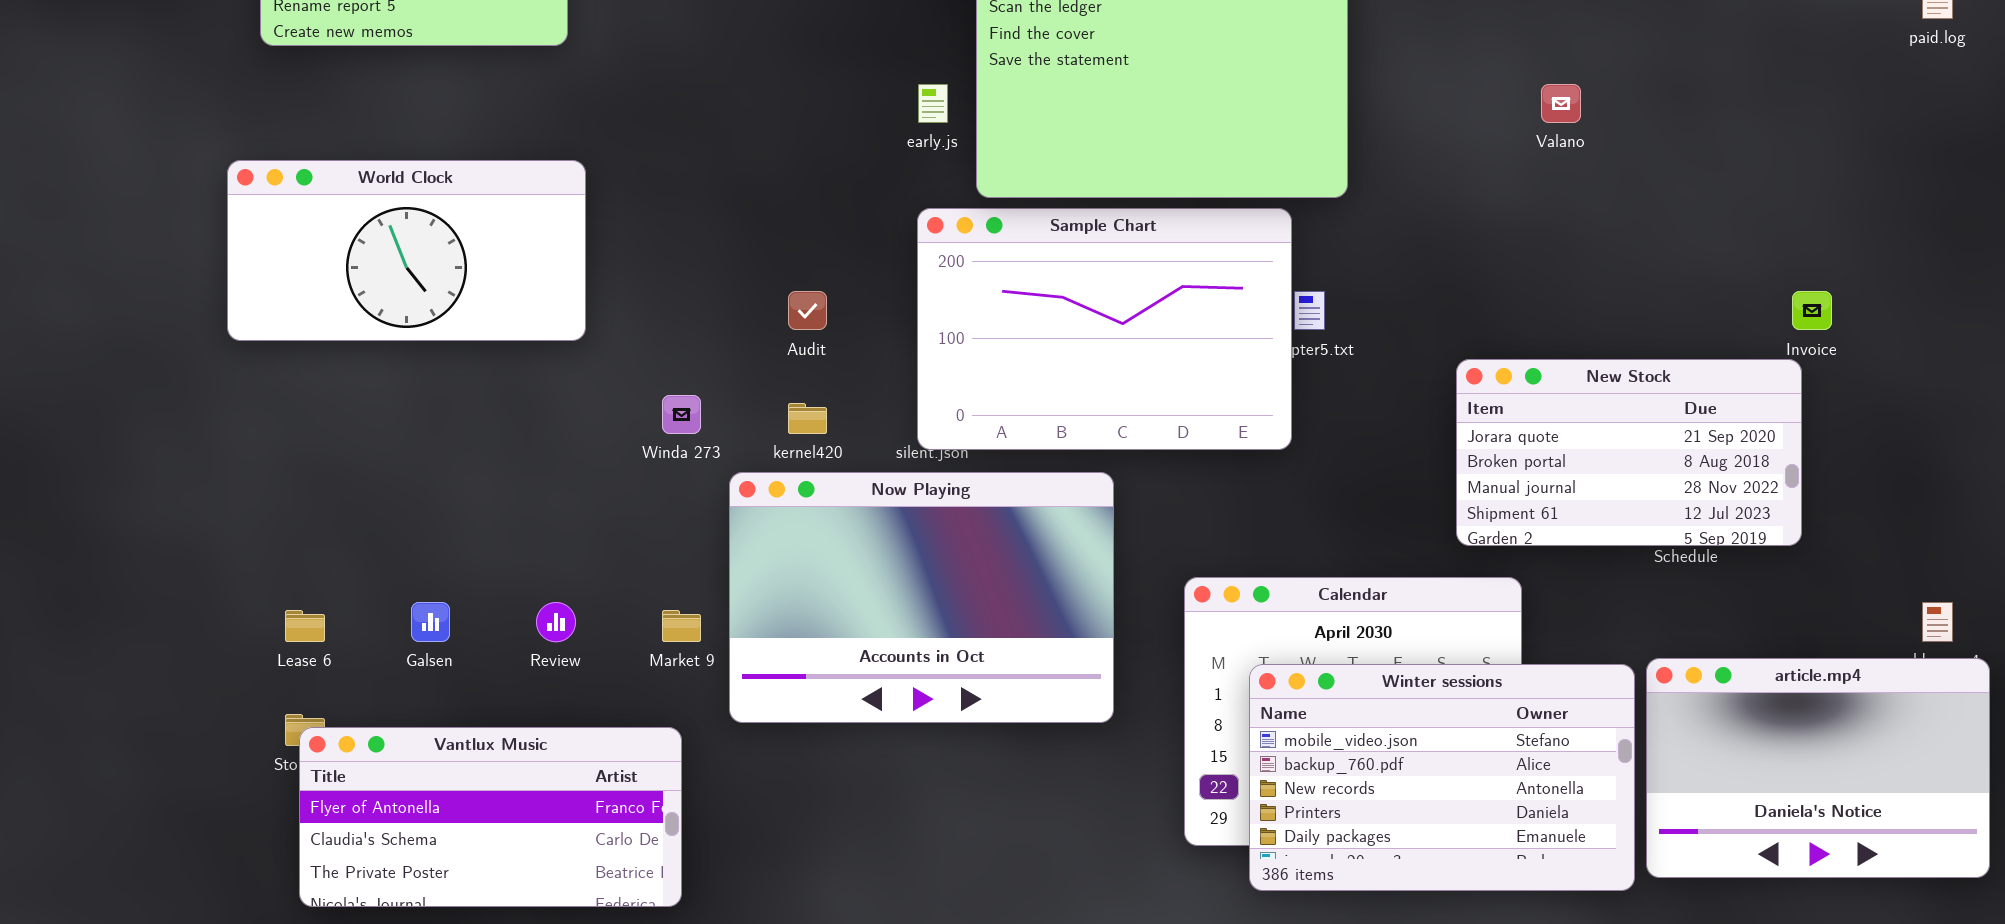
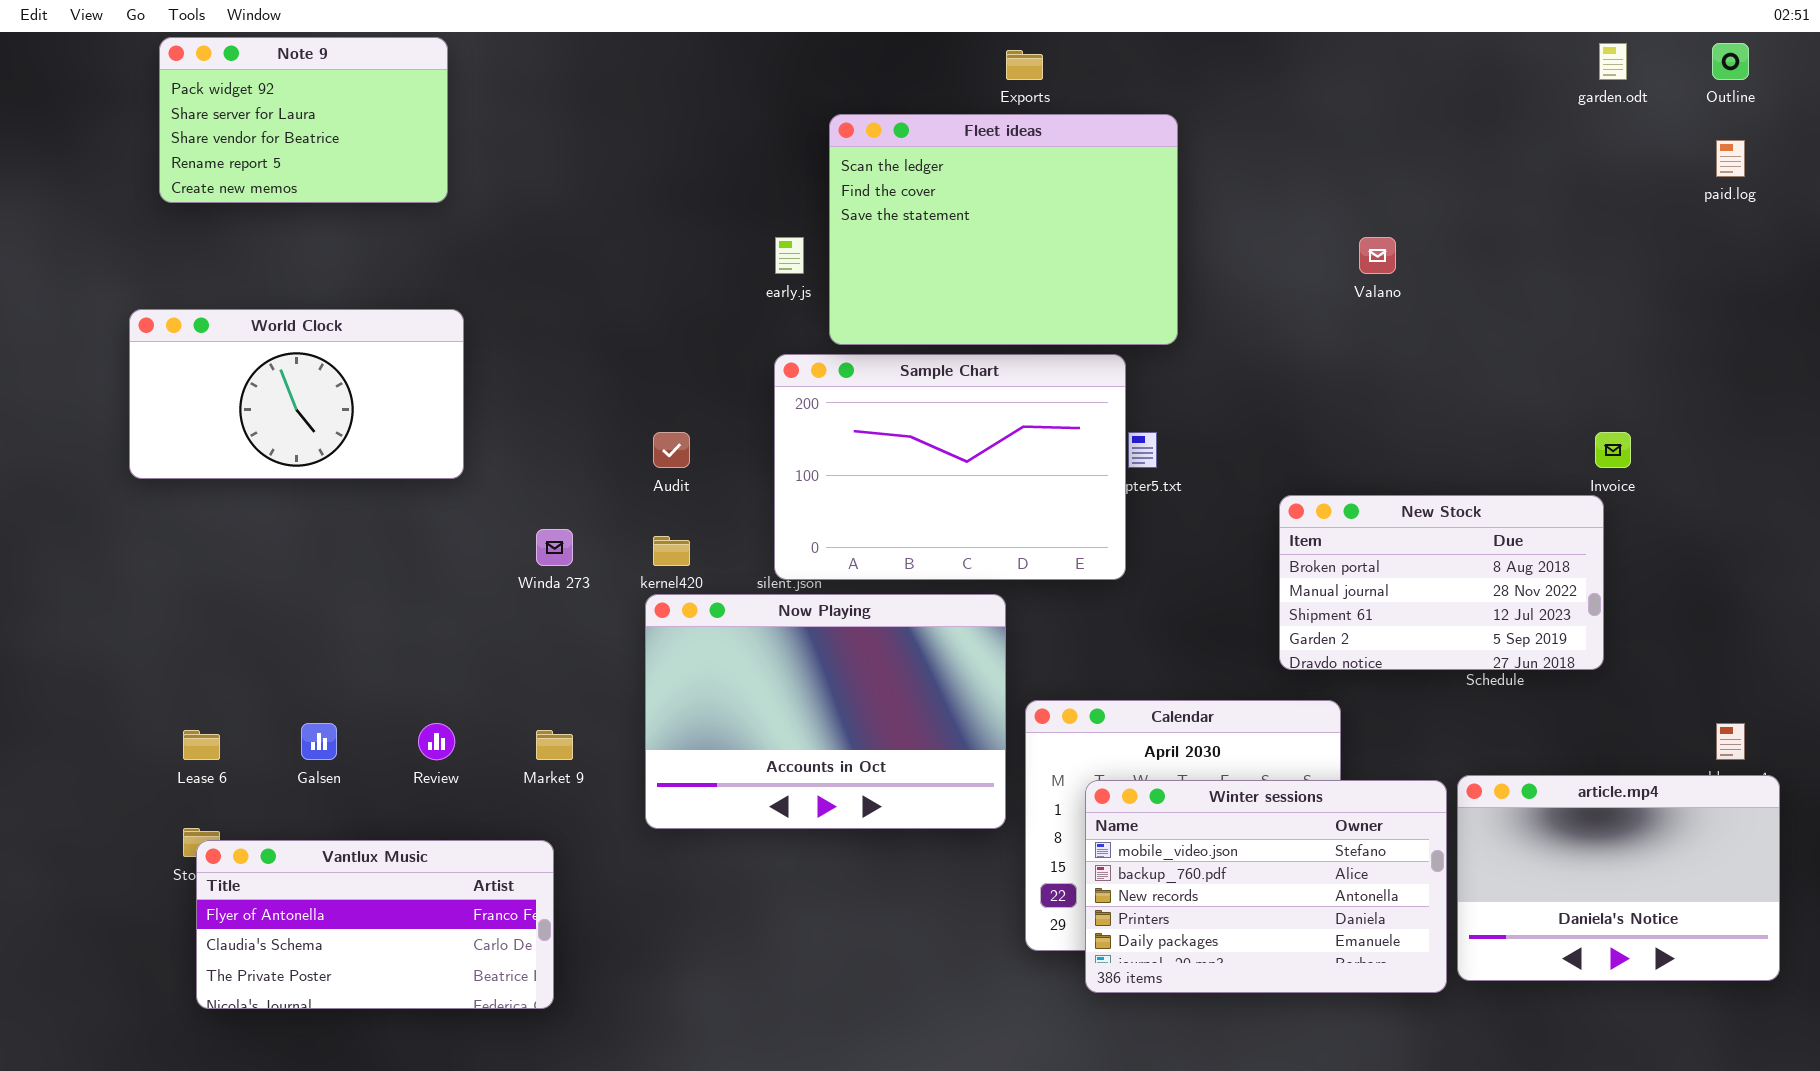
New Stock: [1456,359,1802,546] -> [1279,495,1604,670], scrolled down 1 row
Now Playing: [729,472,1114,723] -> [645,594,1006,829], moved

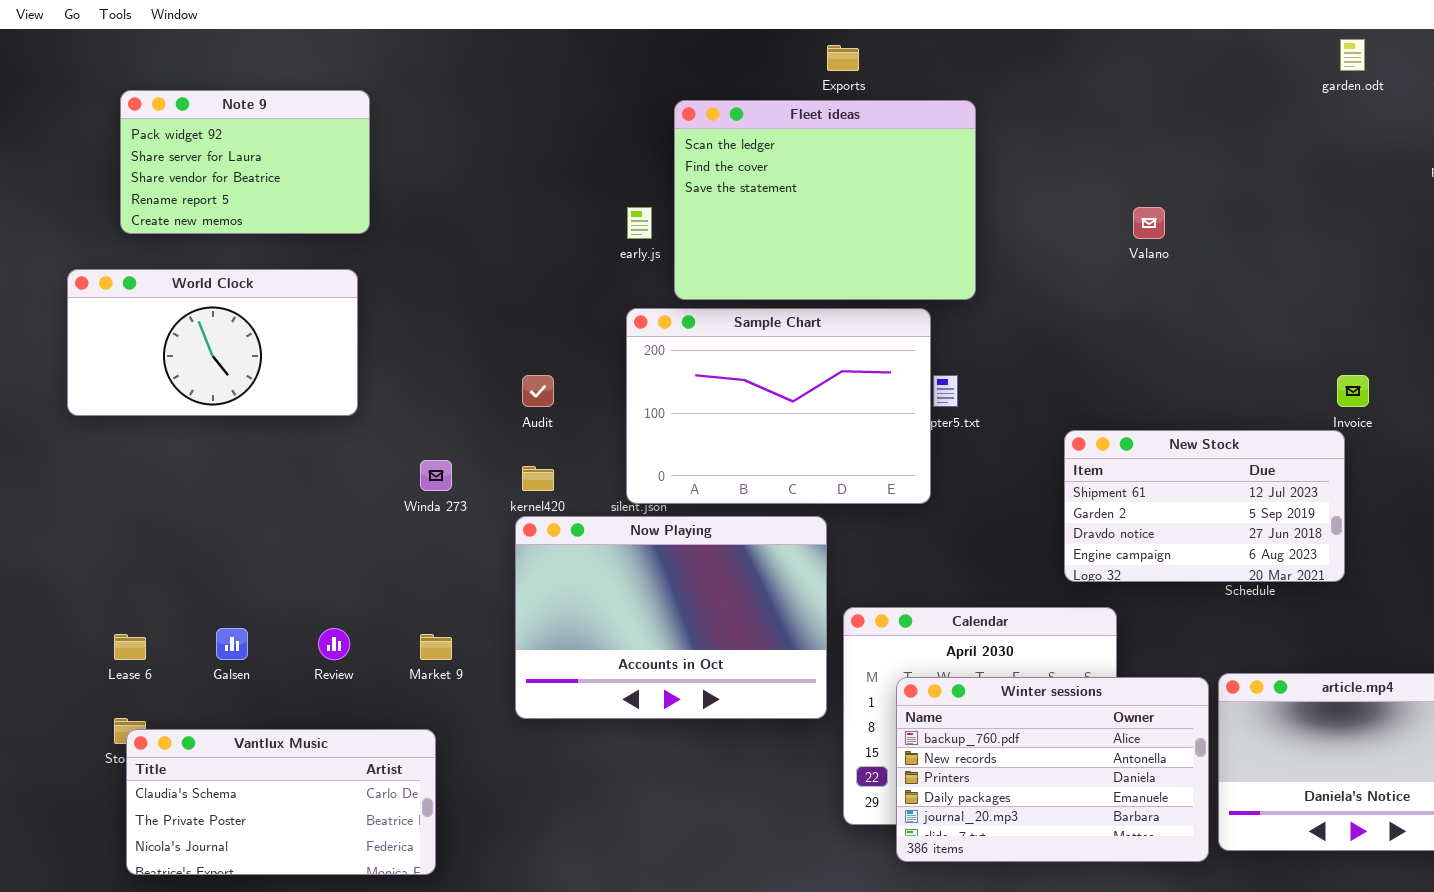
Note 9: [159,37,448,203] -> [120,90,370,234], moved
New Stock: [1279,495,1604,670] -> [1064,430,1345,582], scrolled down 2 rows
Winter sessions: [1085,780,1447,993] -> [896,677,1209,862], scrolled down 1 row
Vantlux Music: [196,840,554,1009] -> [126,729,436,875], scrolled down 1 row

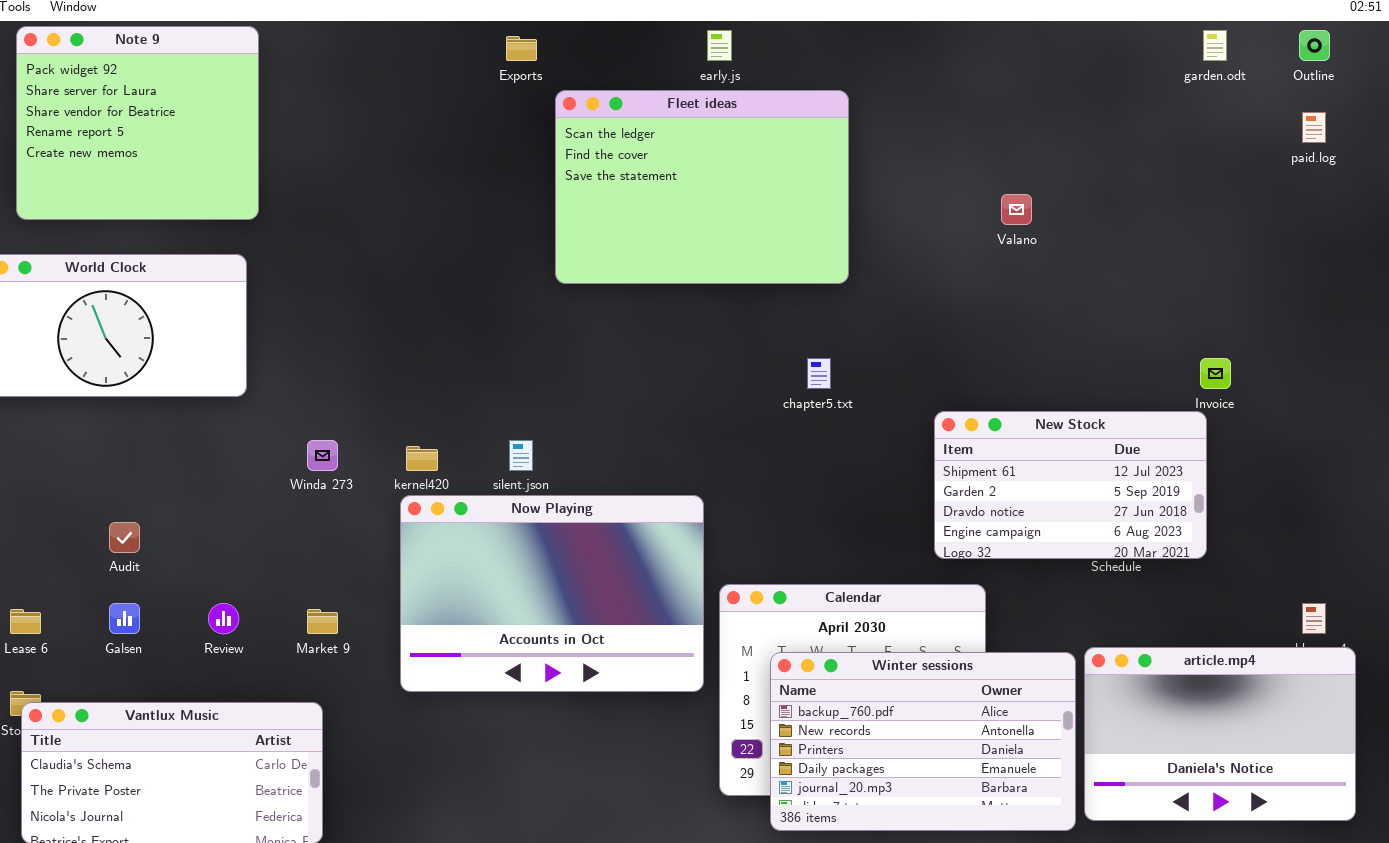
Exports: [827,45,859,71] -> [506,36,537,61], moved
Note 9: [120,90,370,234] -> [16,26,259,220], resized
early.js: [627,207,652,239] -> [707,30,732,61], moved
Sample Chart: [626,308,931,504] -> none, closed
Audit: [522,375,554,407] -> [109,522,140,553], moved

